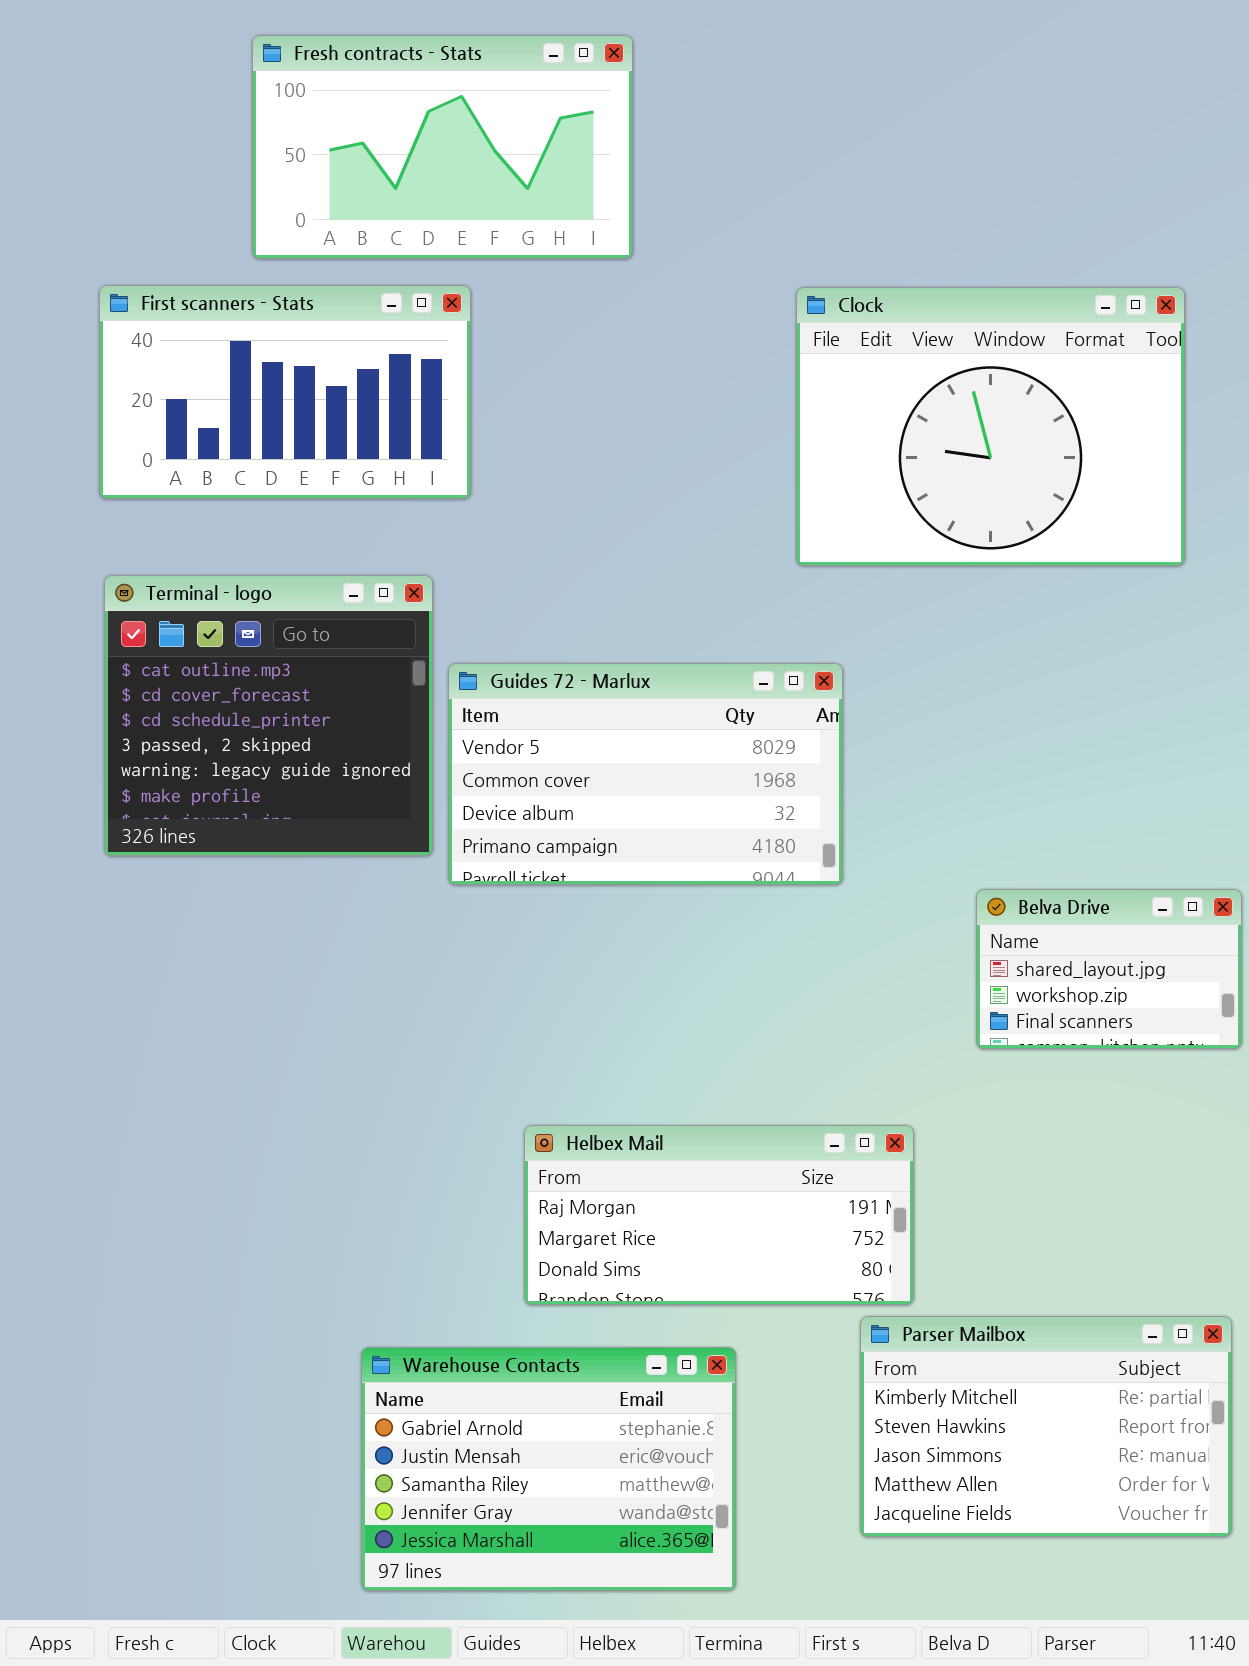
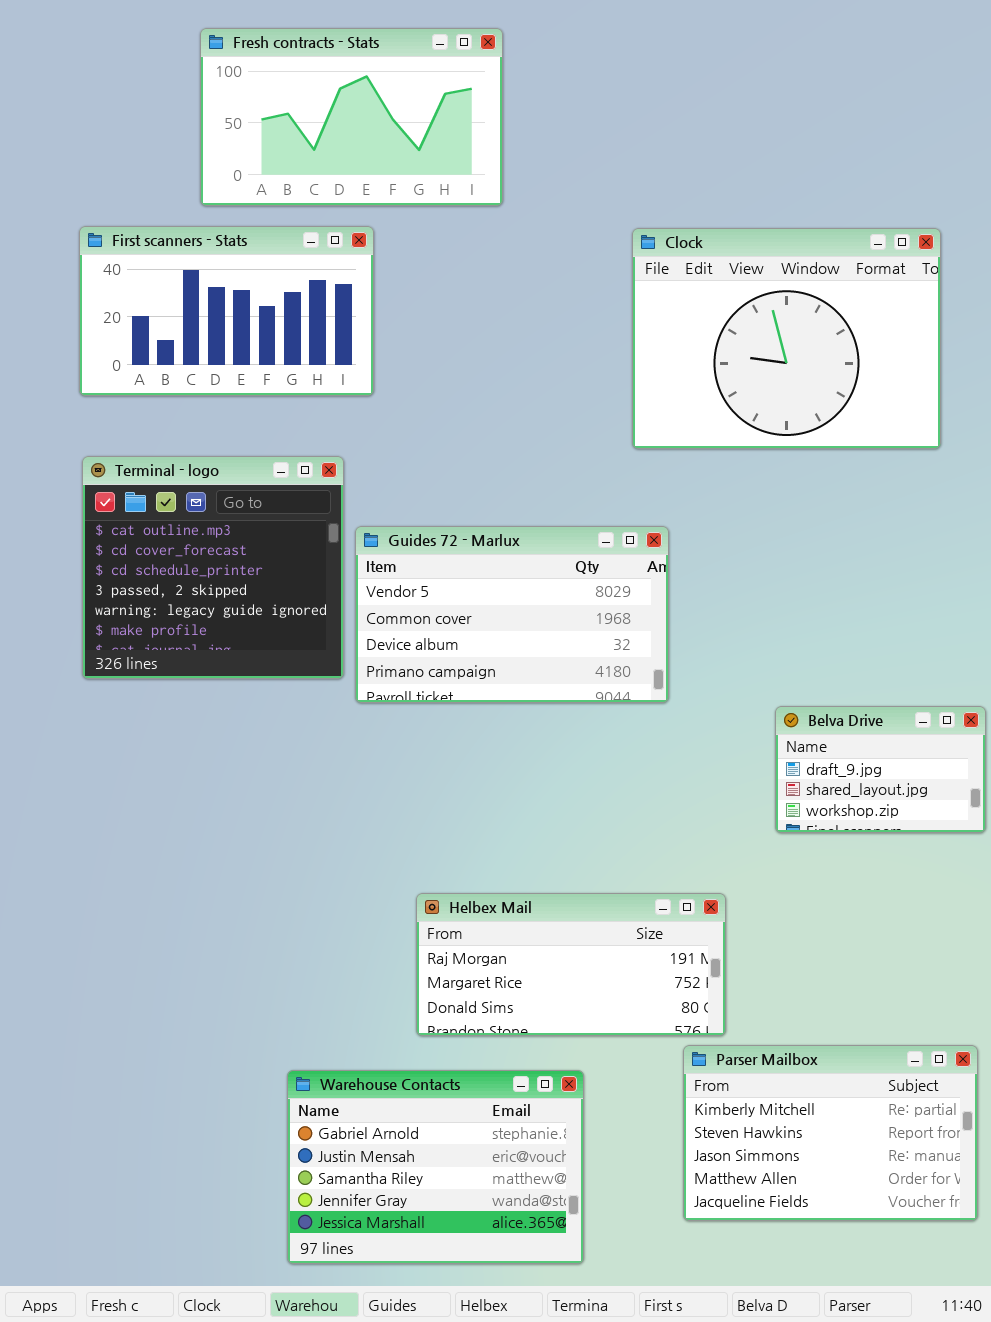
Belva Drive: [976,889,1242,1049] -> [775,706,986,833], scrolled up 1 row

